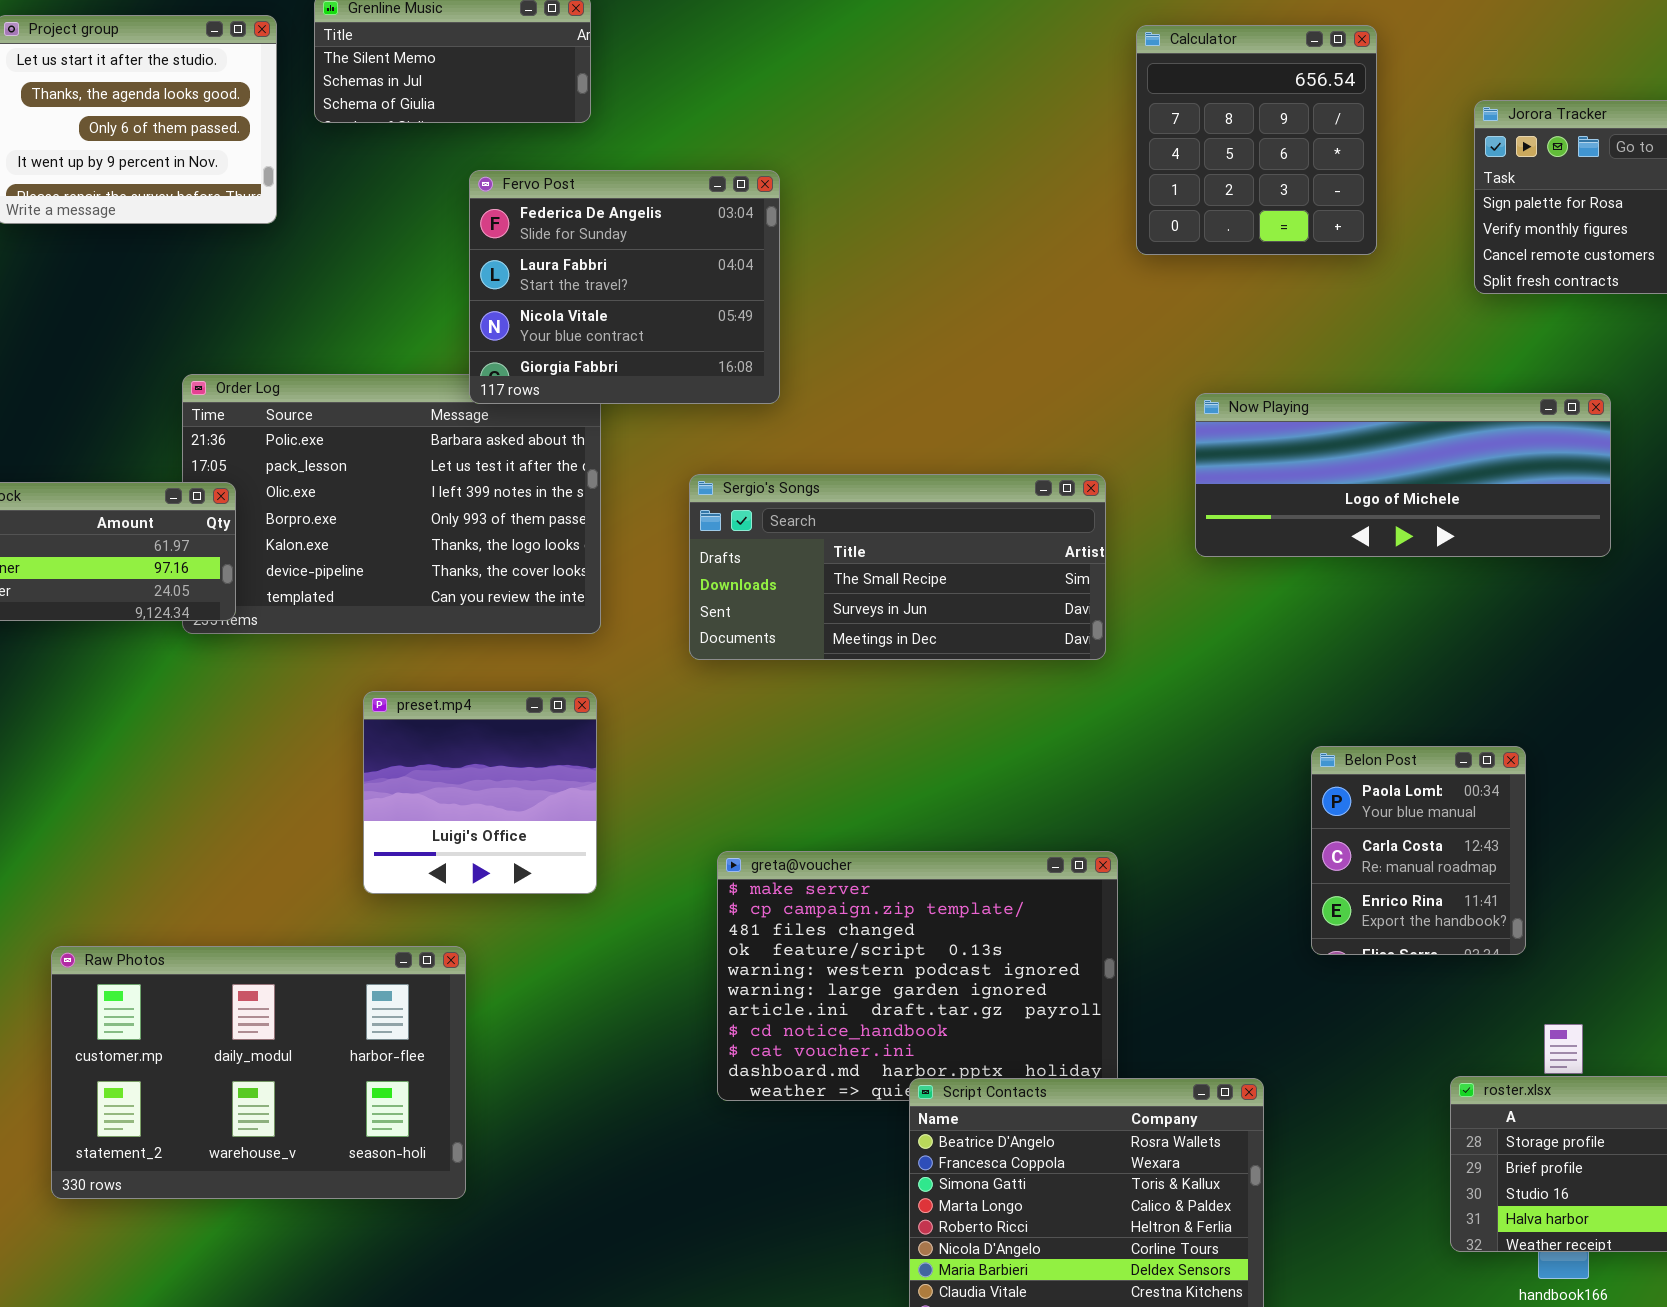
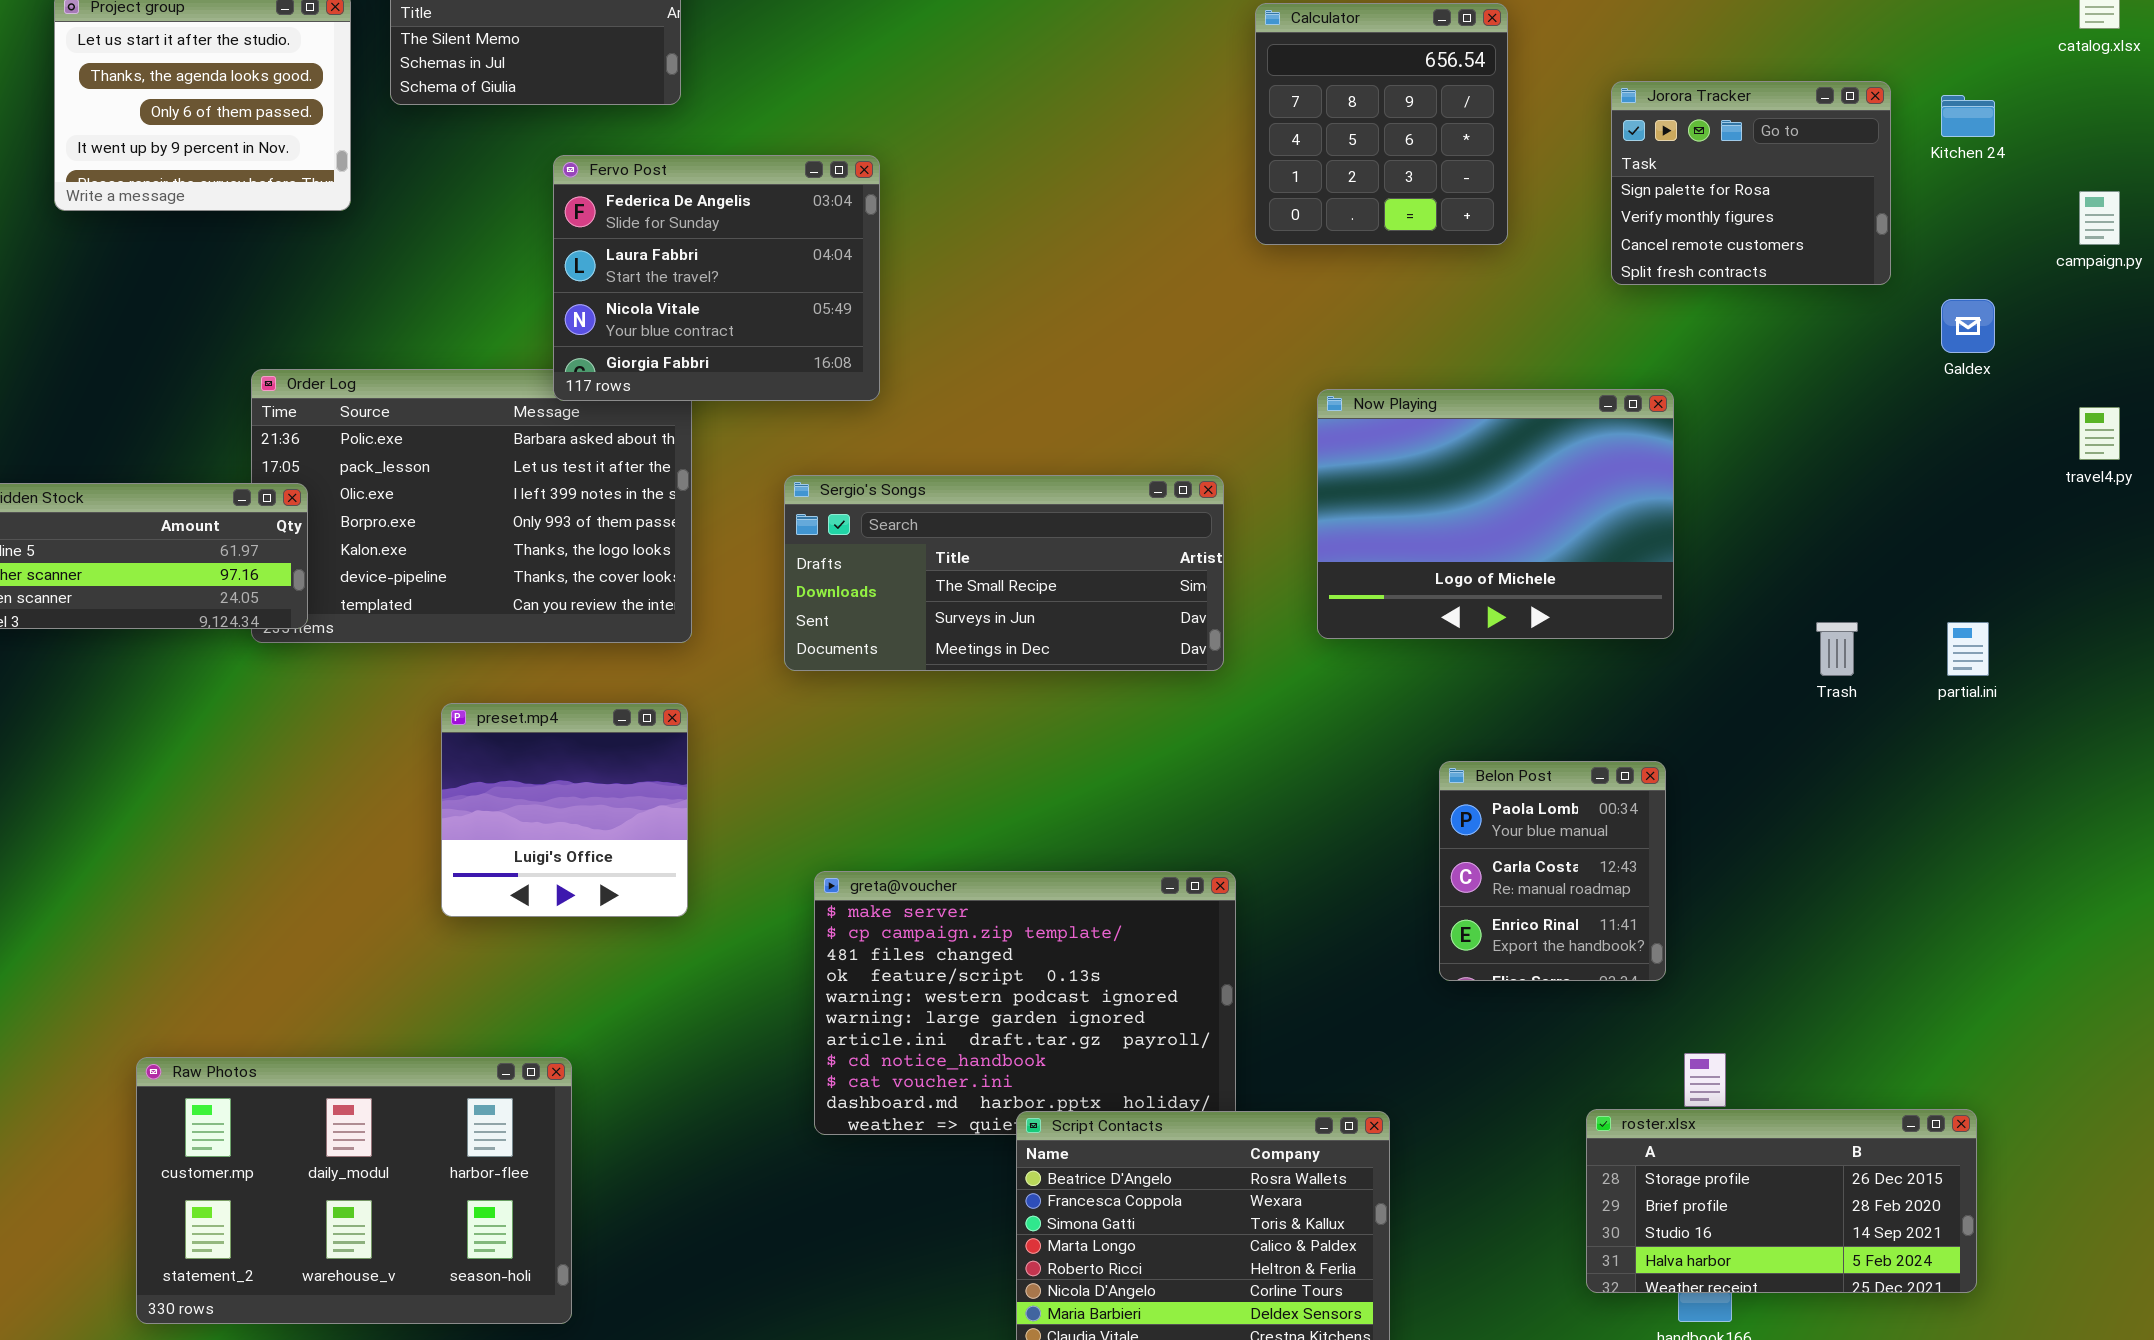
Now Playing: [1195,393,1611,557] -> [1317,389,1674,639], resized
Raw Photos: [51,946,466,1199] -> [136,1057,572,1324], moved

